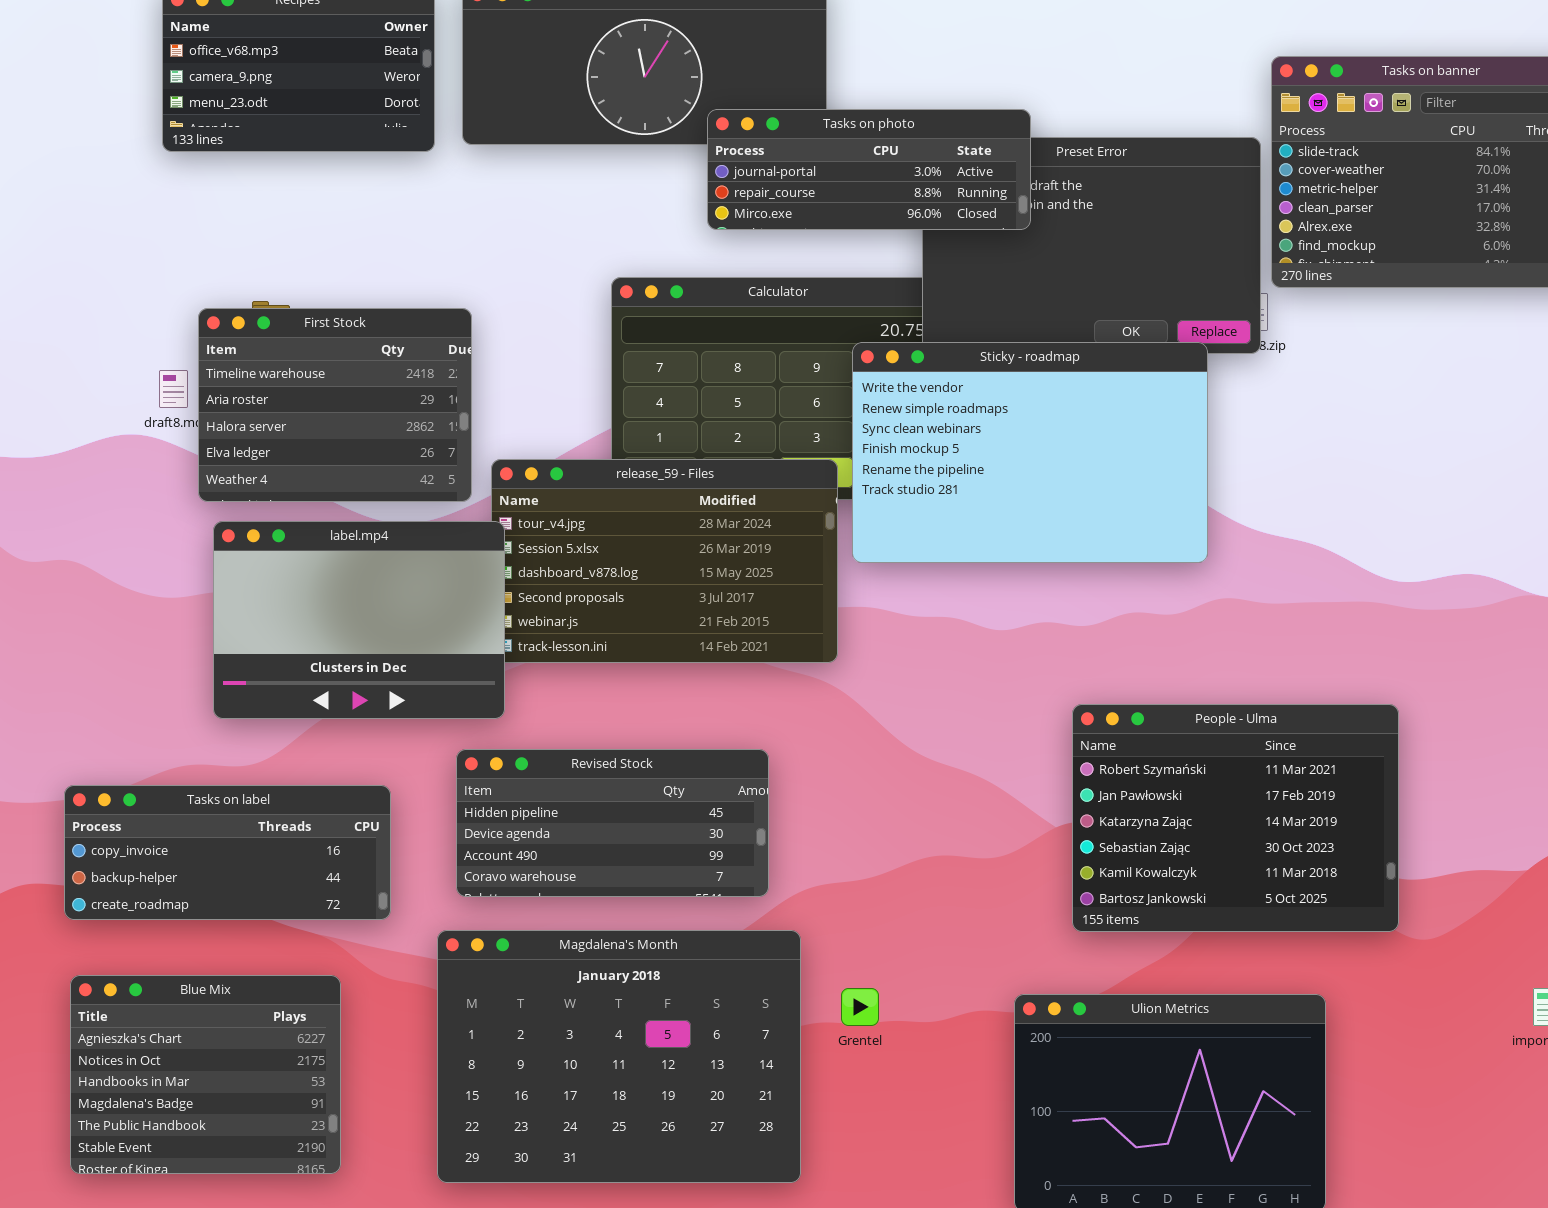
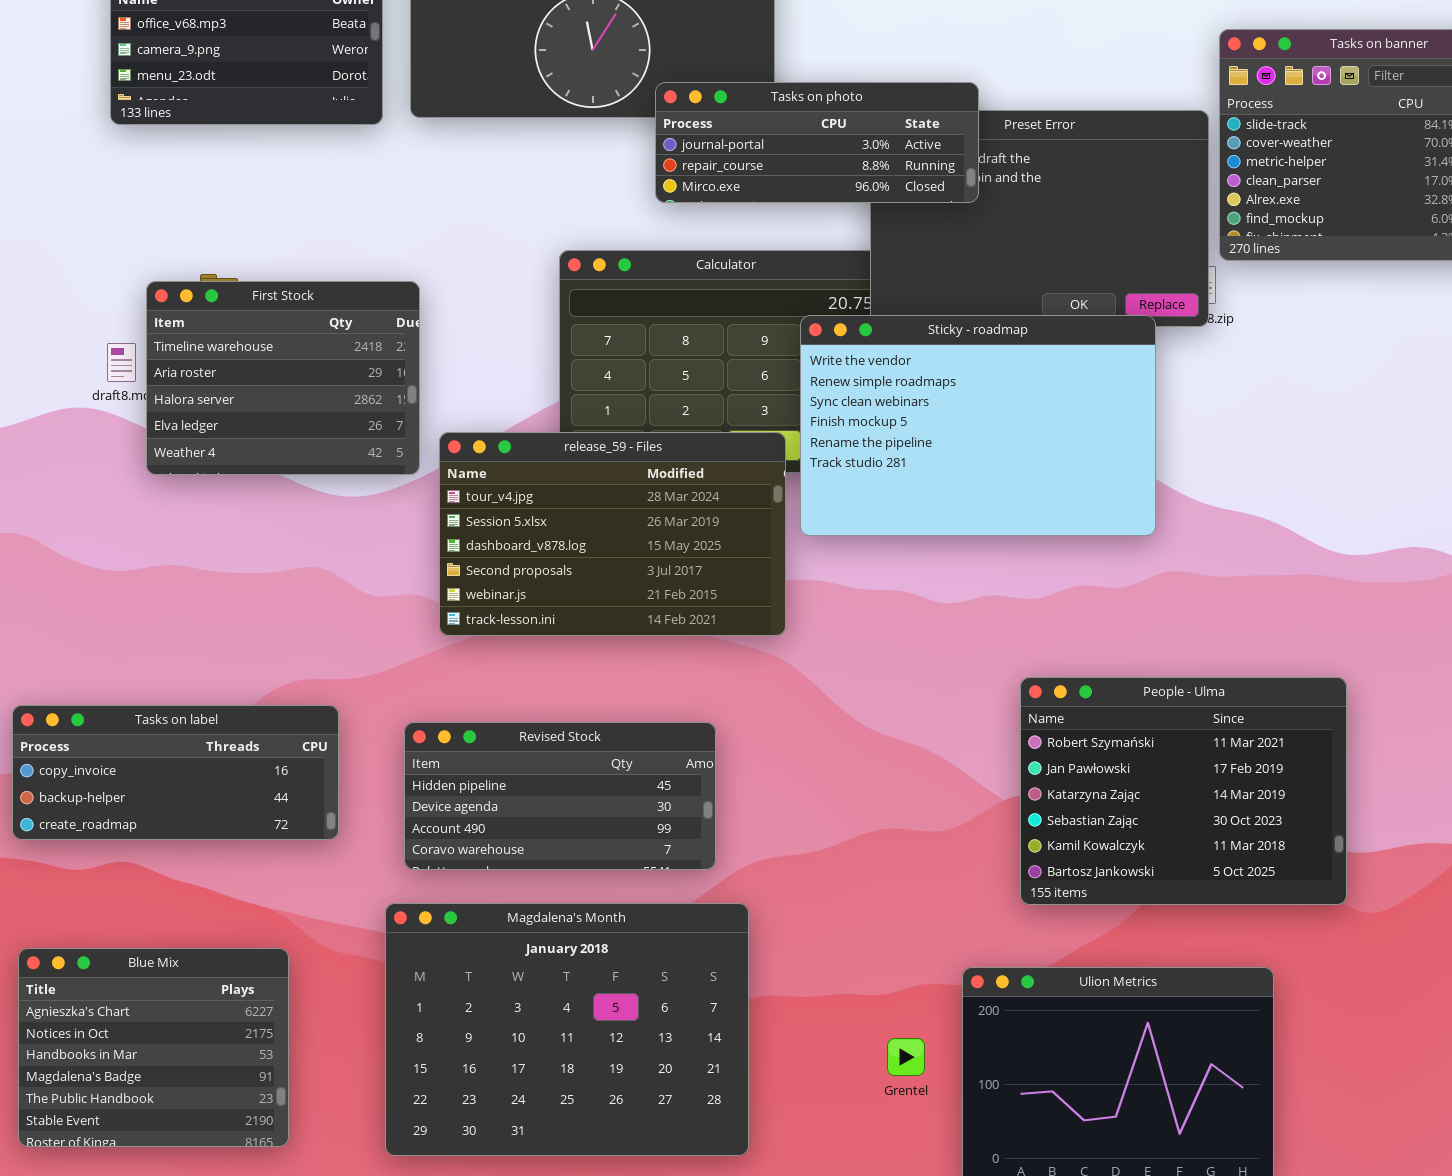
label.mp4: [213,521,505,719] -> none, closed
Tasks on label: [64,785,391,920] -> [12,705,339,840], moved
Grentel: [841,988,879,1026] -> [887,1038,925,1076], moved

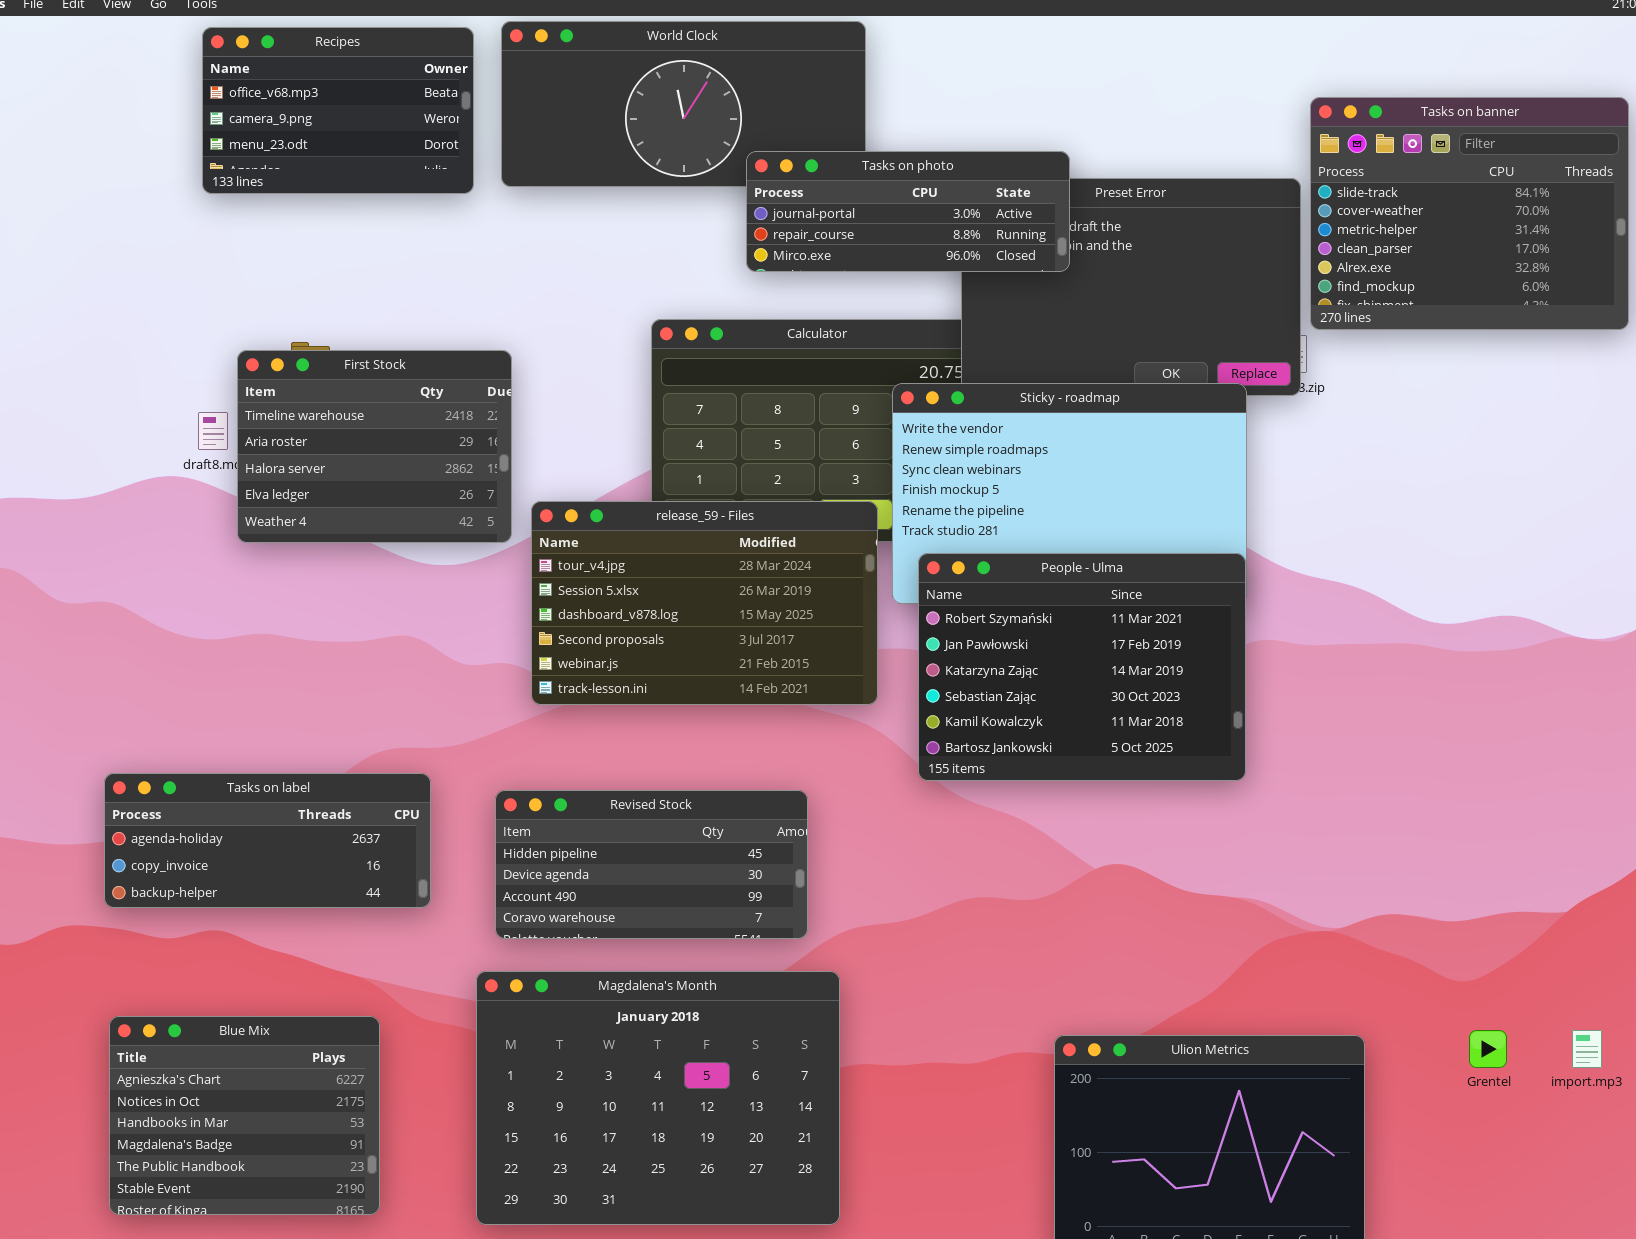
People - Ulma: [1020,677,1347,905] -> [918,553,1246,781], moved
Tasks on label: [12,705,339,840] -> [104,773,431,908], scrolled up 1 row
Grentel: [887,1038,925,1076] -> [1469,1030,1507,1068], moved

